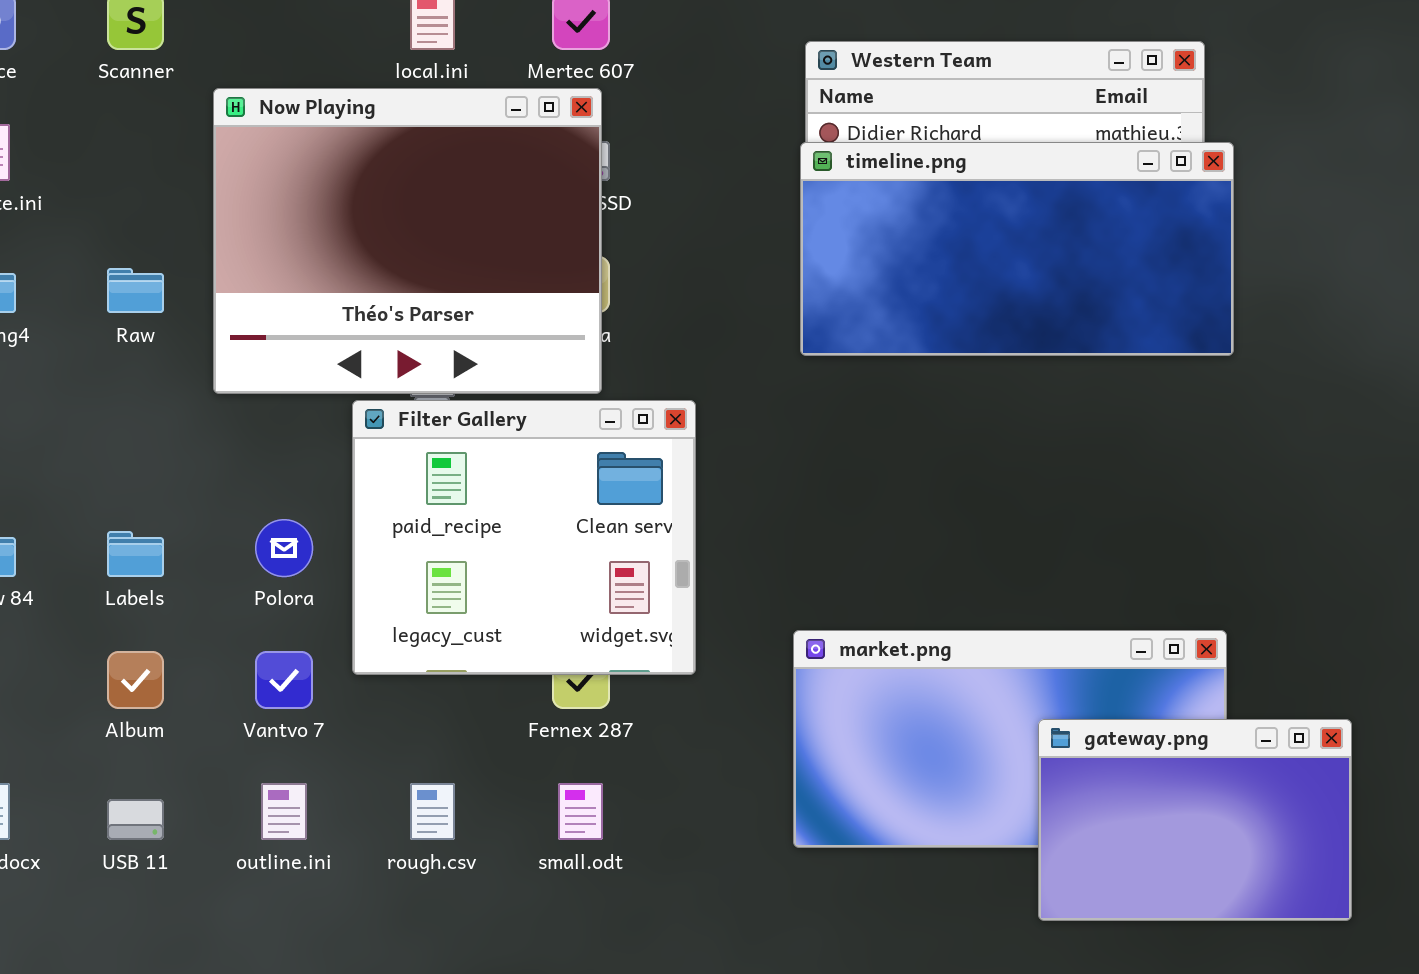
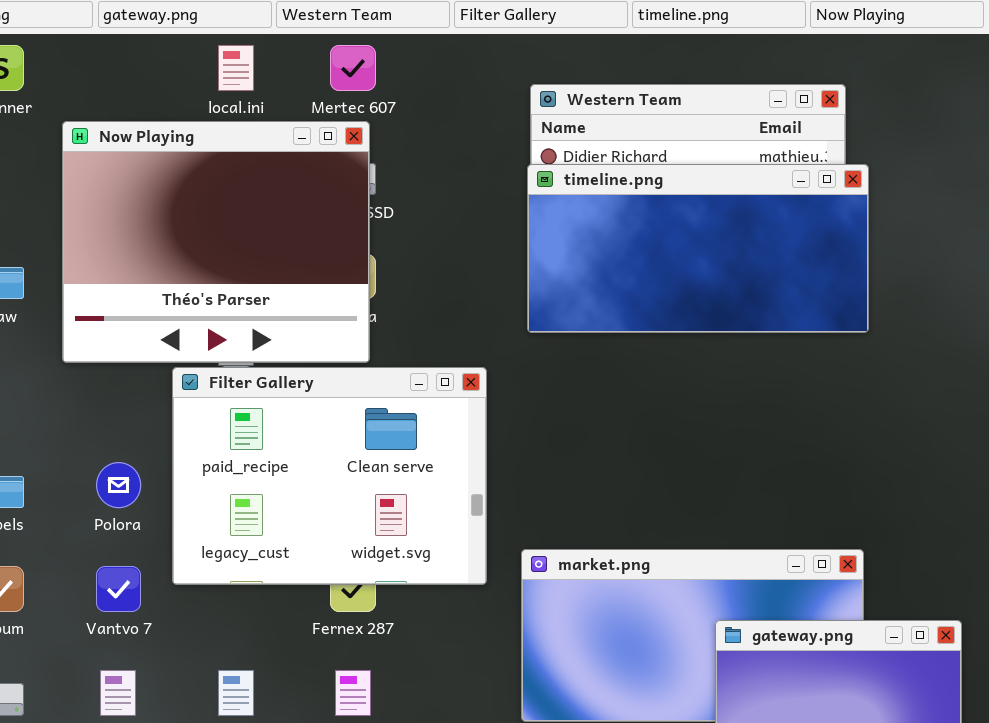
Filter Gallery: [352,400,696,675] -> [172,367,487,585], resized

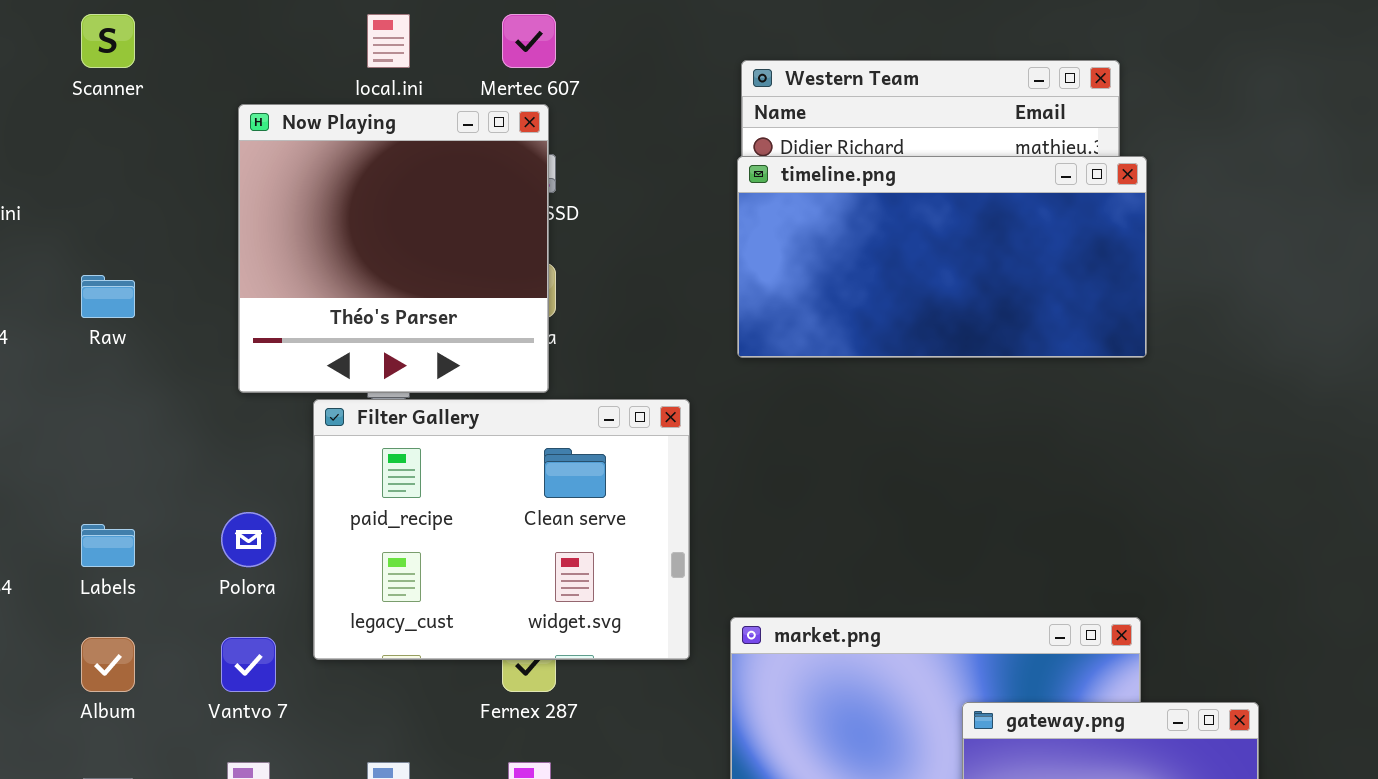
Now Playing: [62,121,370,363] -> [238,104,549,393], resized

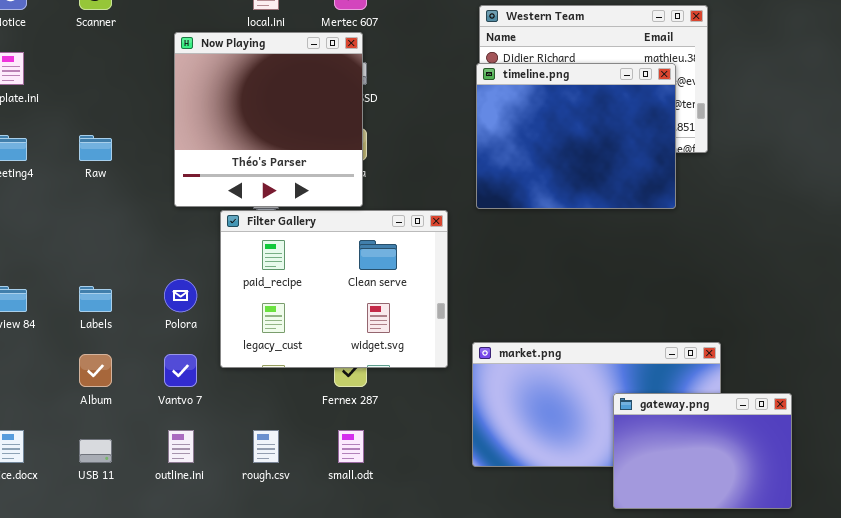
timeline.png: [737,156,1147,358] -> [476,63,676,209], resized

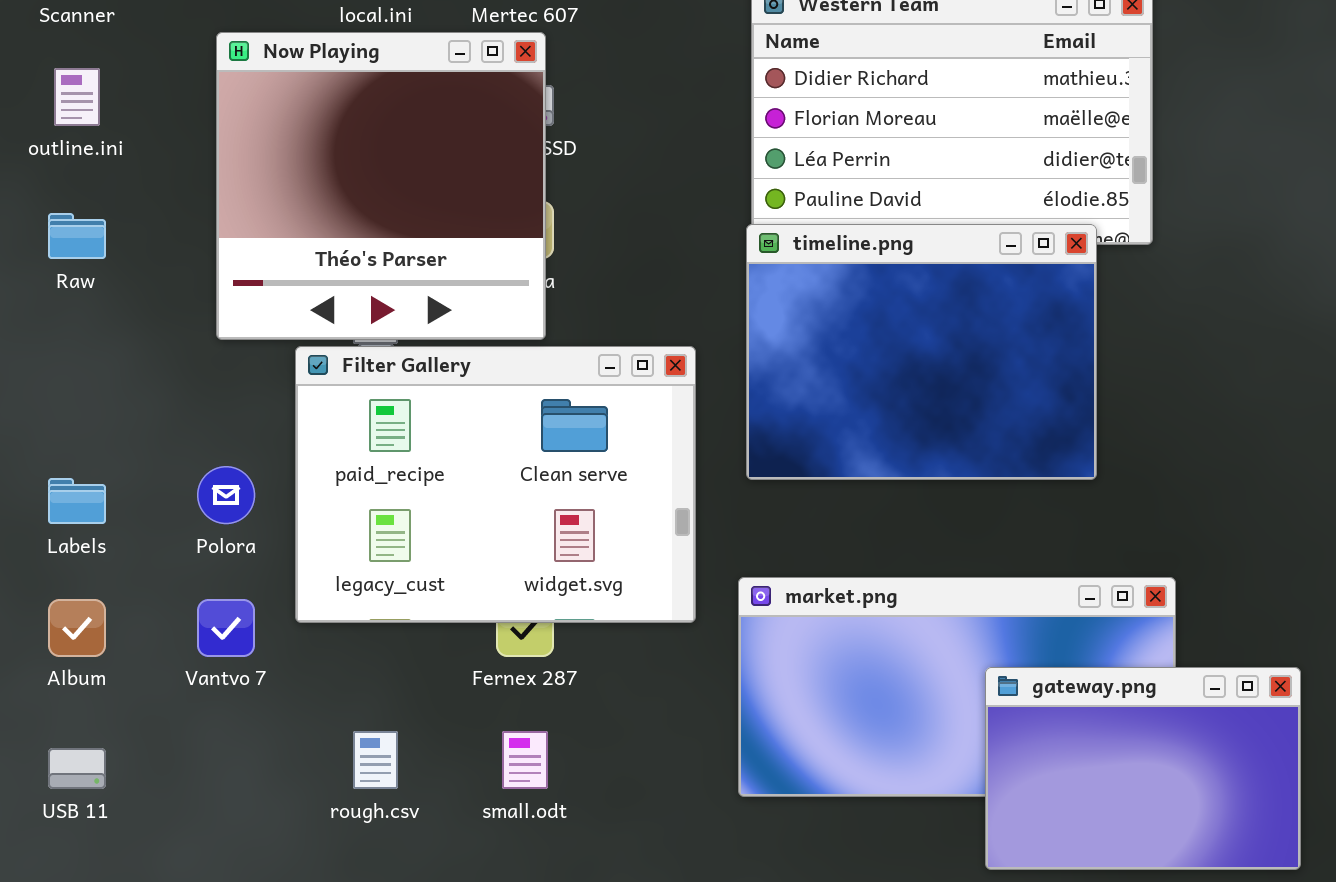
timeline.png: [476,63,676,209] -> [746,224,1097,480], moved
outline.ini: [168,430,194,463] -> [54,68,100,126], moved

